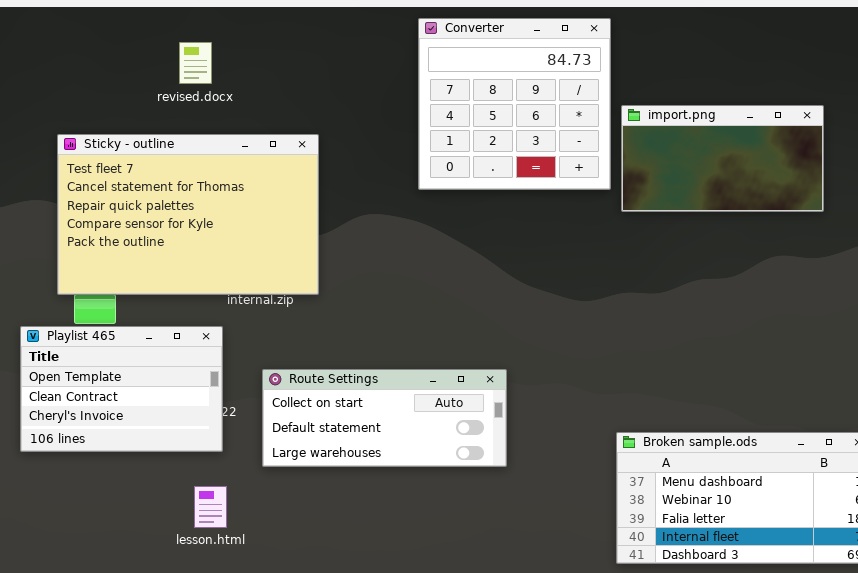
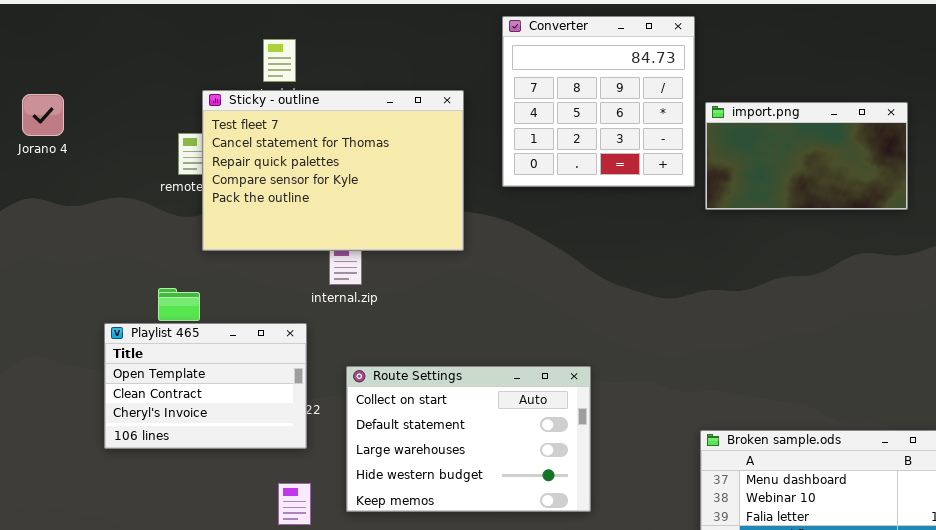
Sticky - outline: [57,134,319,295] -> [202,90,464,251], moved
Route Settings: [262,369,507,467] -> [346,366,591,512], resized

